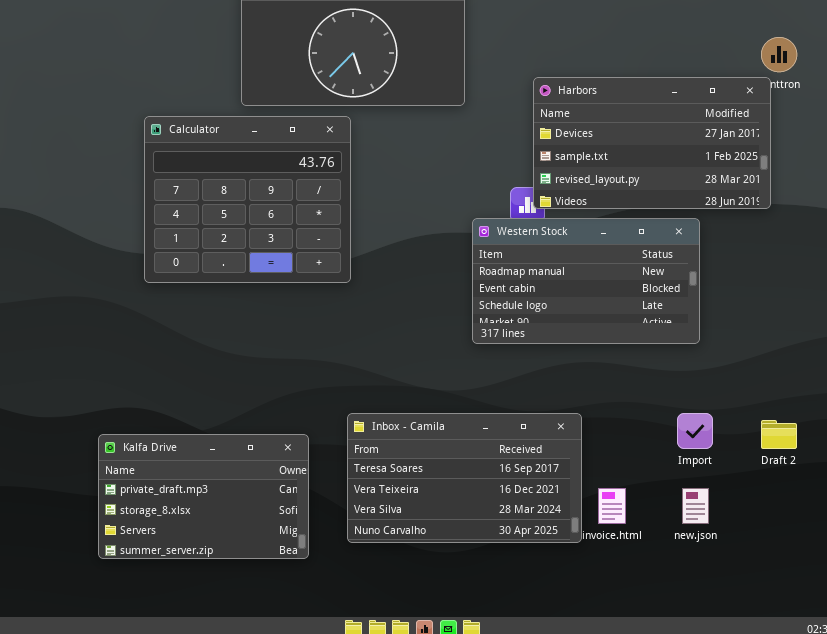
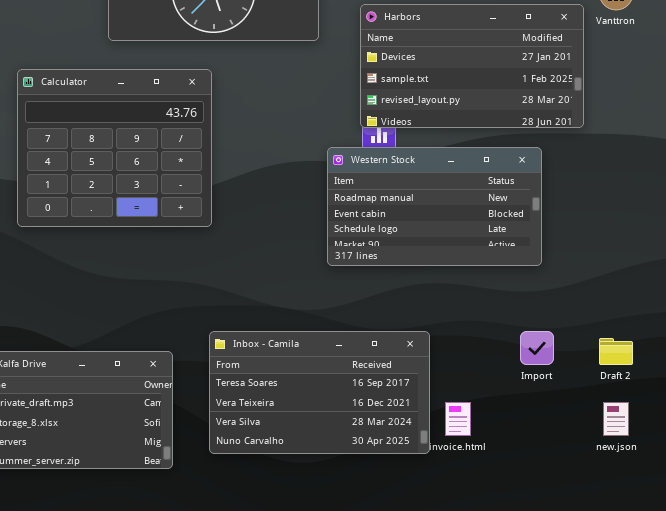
Harbors: [533,77,771,209] -> [360,4,584,128], moved
Calculator: [144,116,351,283] -> [17,69,212,227], moved
new.json: [682,488,709,524] -> [603,402,629,436], moved

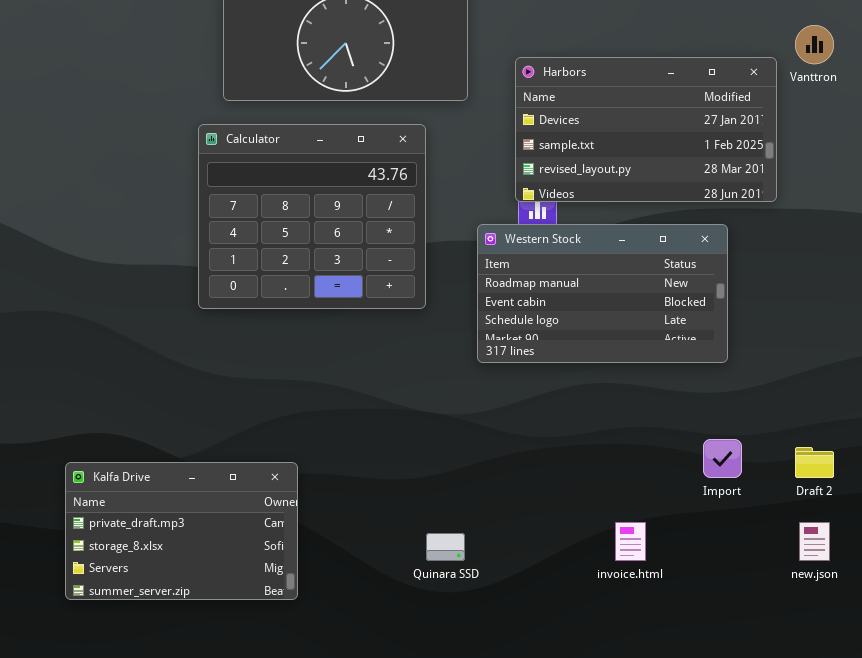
Calculator: [17,69,212,227] -> [198,124,426,309], moved
Inbox - Camila: [209,331,430,454] -> none, closed

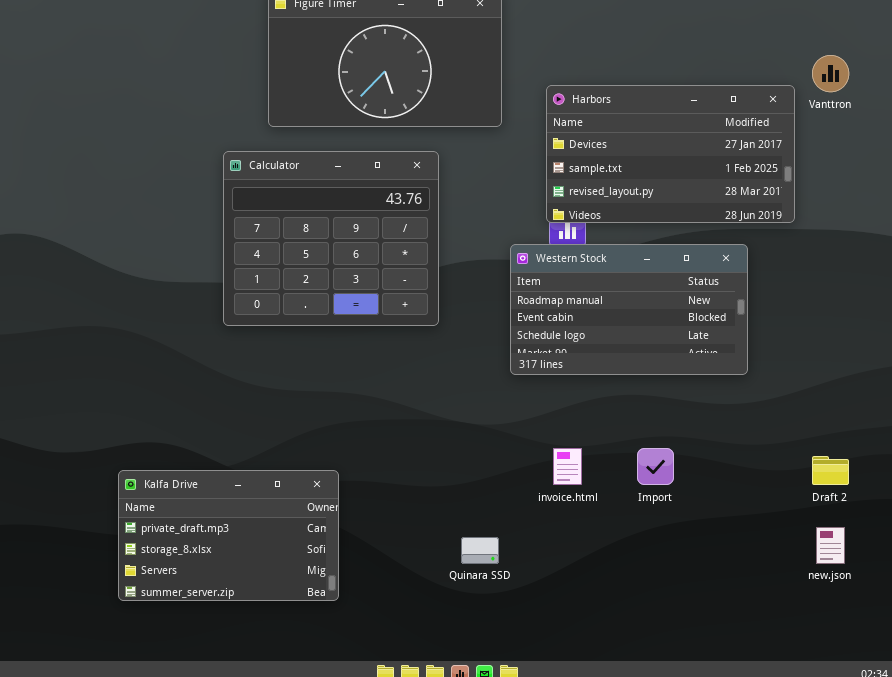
Calculator: [198,124,426,309] -> [223,151,439,326], moved
Import: [703,439,742,478] -> [637,448,674,485], moved
invoice.html: [615,522,646,561] -> [553,448,582,485], moved

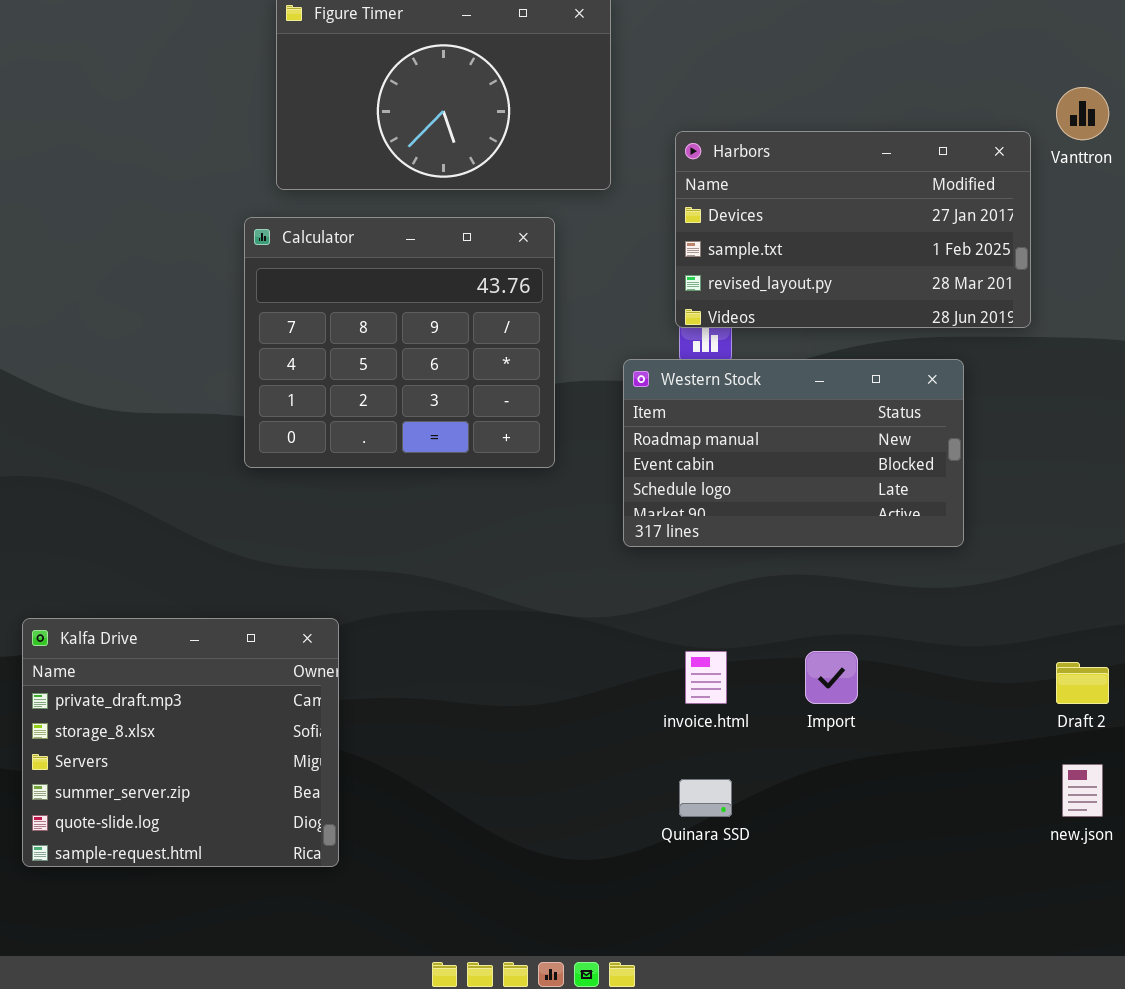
Calculator: [223,151,439,326] -> [244,217,555,468], moved
Kalfa Drive: [118,470,339,601] -> [22,618,339,867], moved, resized
Quinara SSD: [461,537,499,564] -> [679,779,732,817], moved

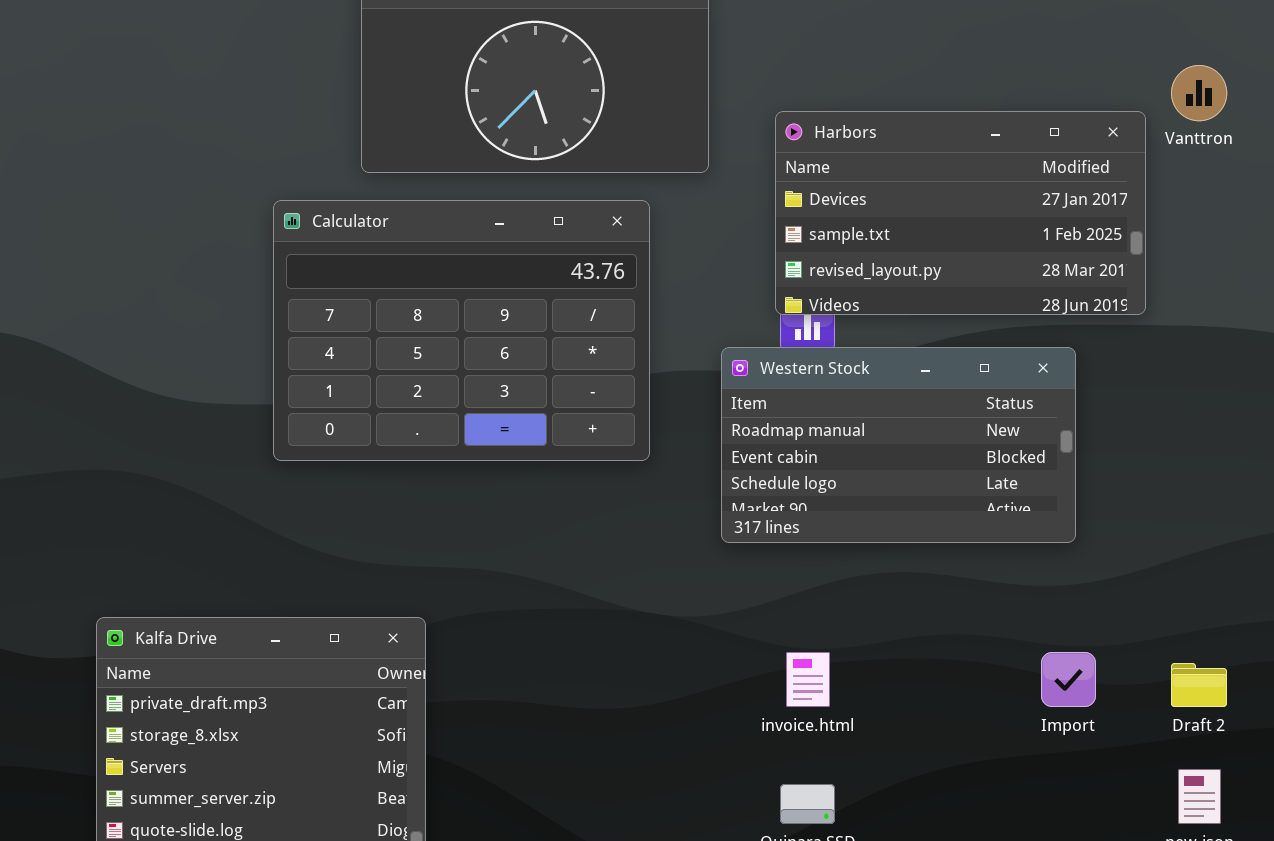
Calculator: [244,217,555,468] -> [273,200,650,461], resized
Import: [805,651,858,704] -> [1041,652,1096,707], moved

